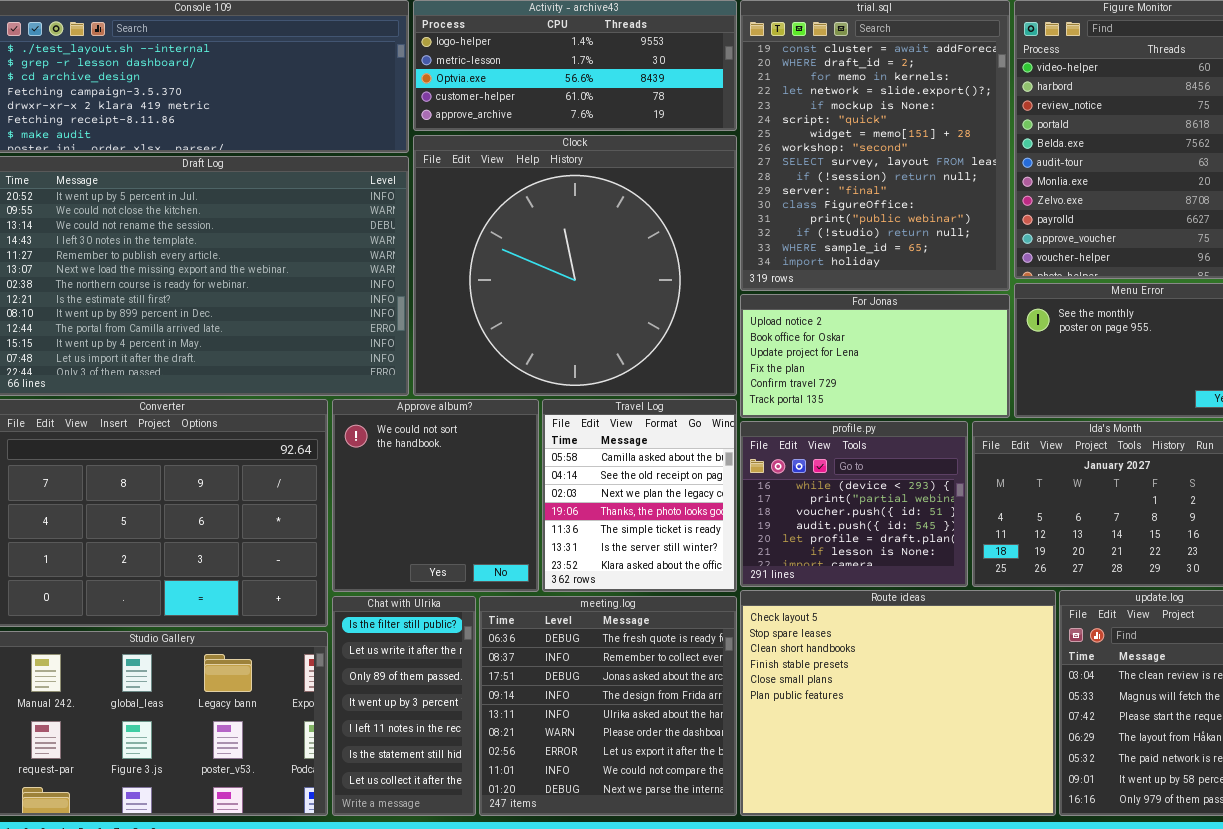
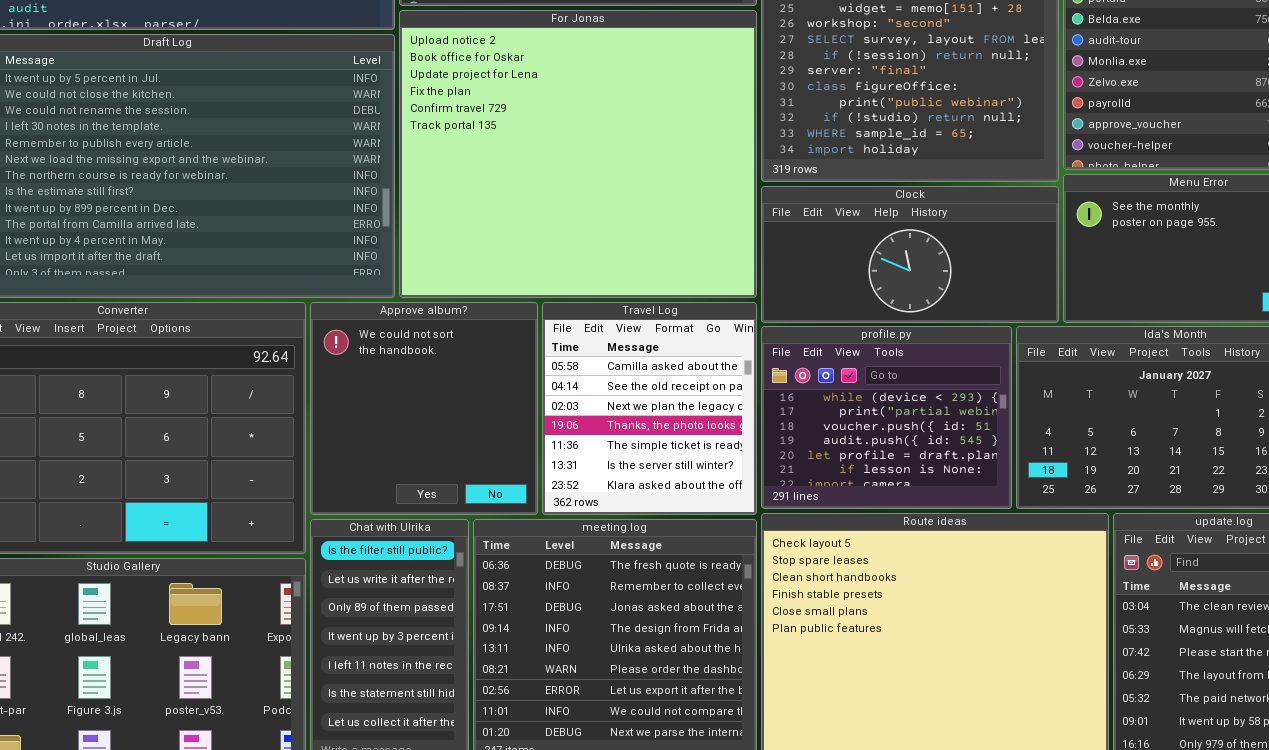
Clock: [413,135,737,396] -> [761,186,1059,323], moved, resized
For Jonas: [740,294,1010,418] -> [399,10,757,298], moved, resized

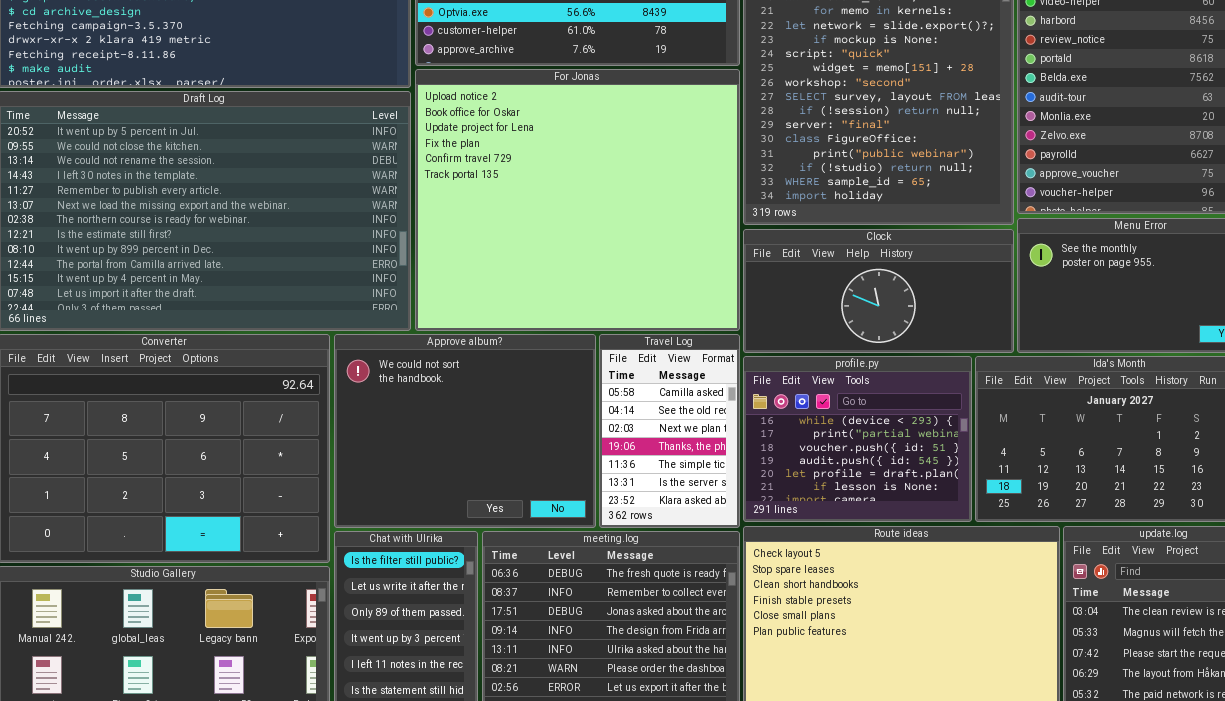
Approve album?: [310,302,538,515] -> [334,334,596,528], resized
Travel Log: [542,302,757,515] -> [599,334,740,528], resized

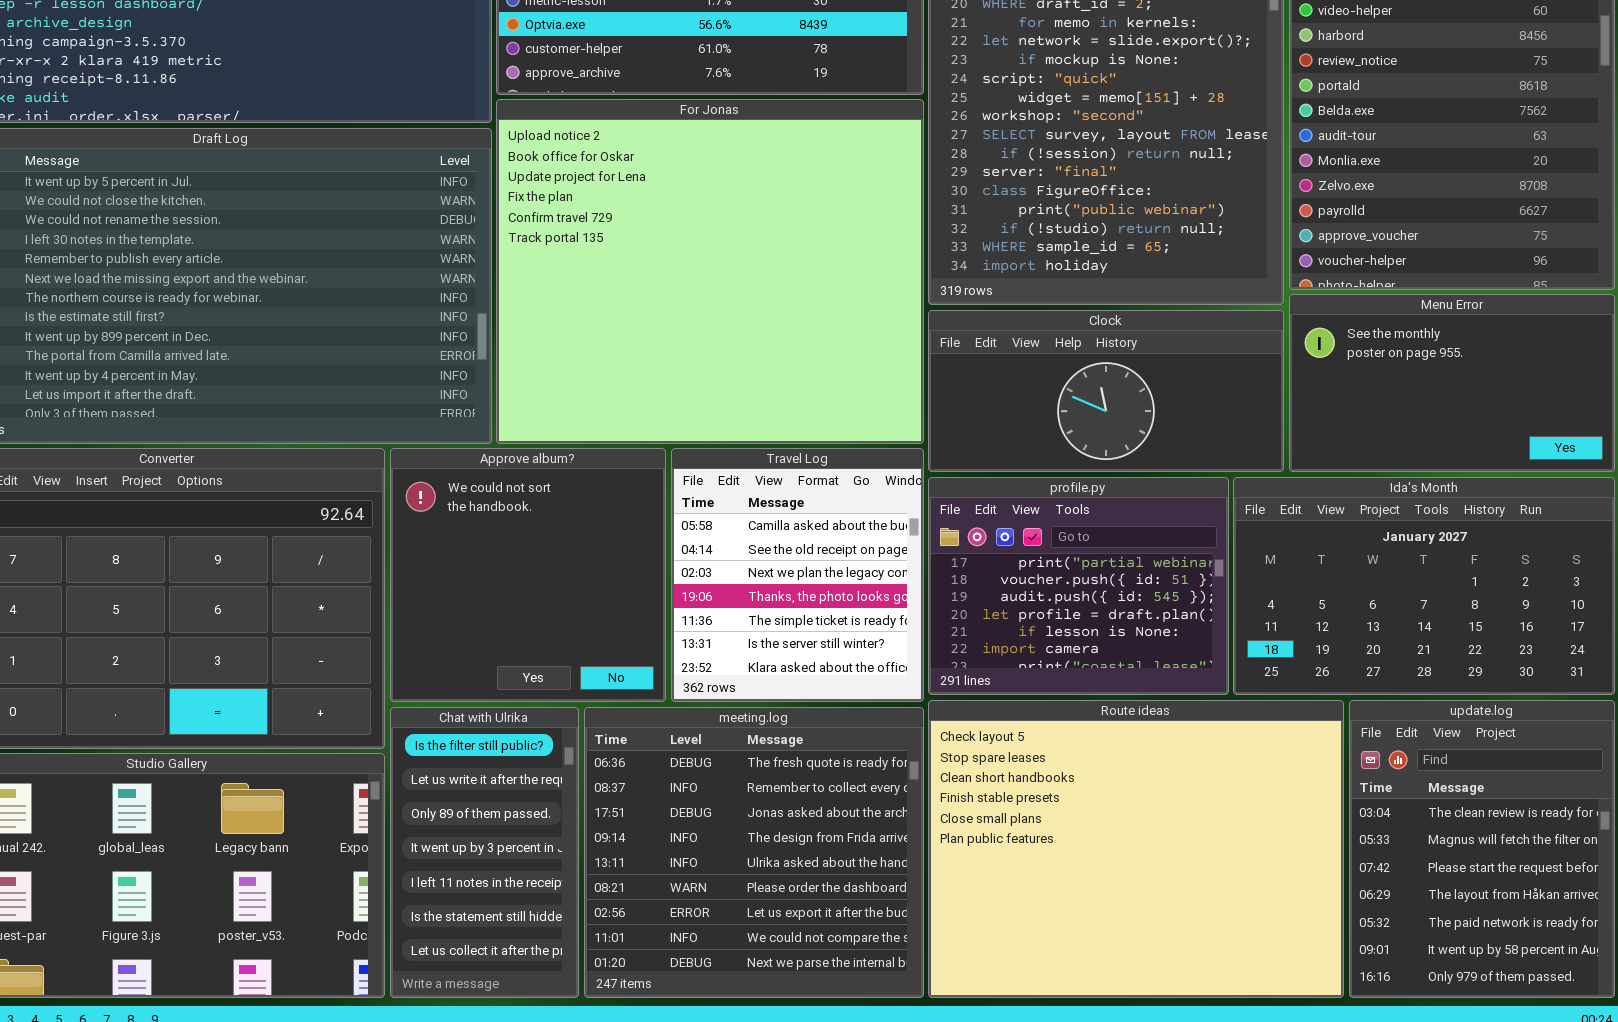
Approve album?: [334,334,596,528] -> [390,448,666,702], resized
Travel Log: [599,334,740,528] -> [671,448,924,702], resized
profile.py: [743,356,972,522] -> [928,477,1229,695], scrolled down 1 row

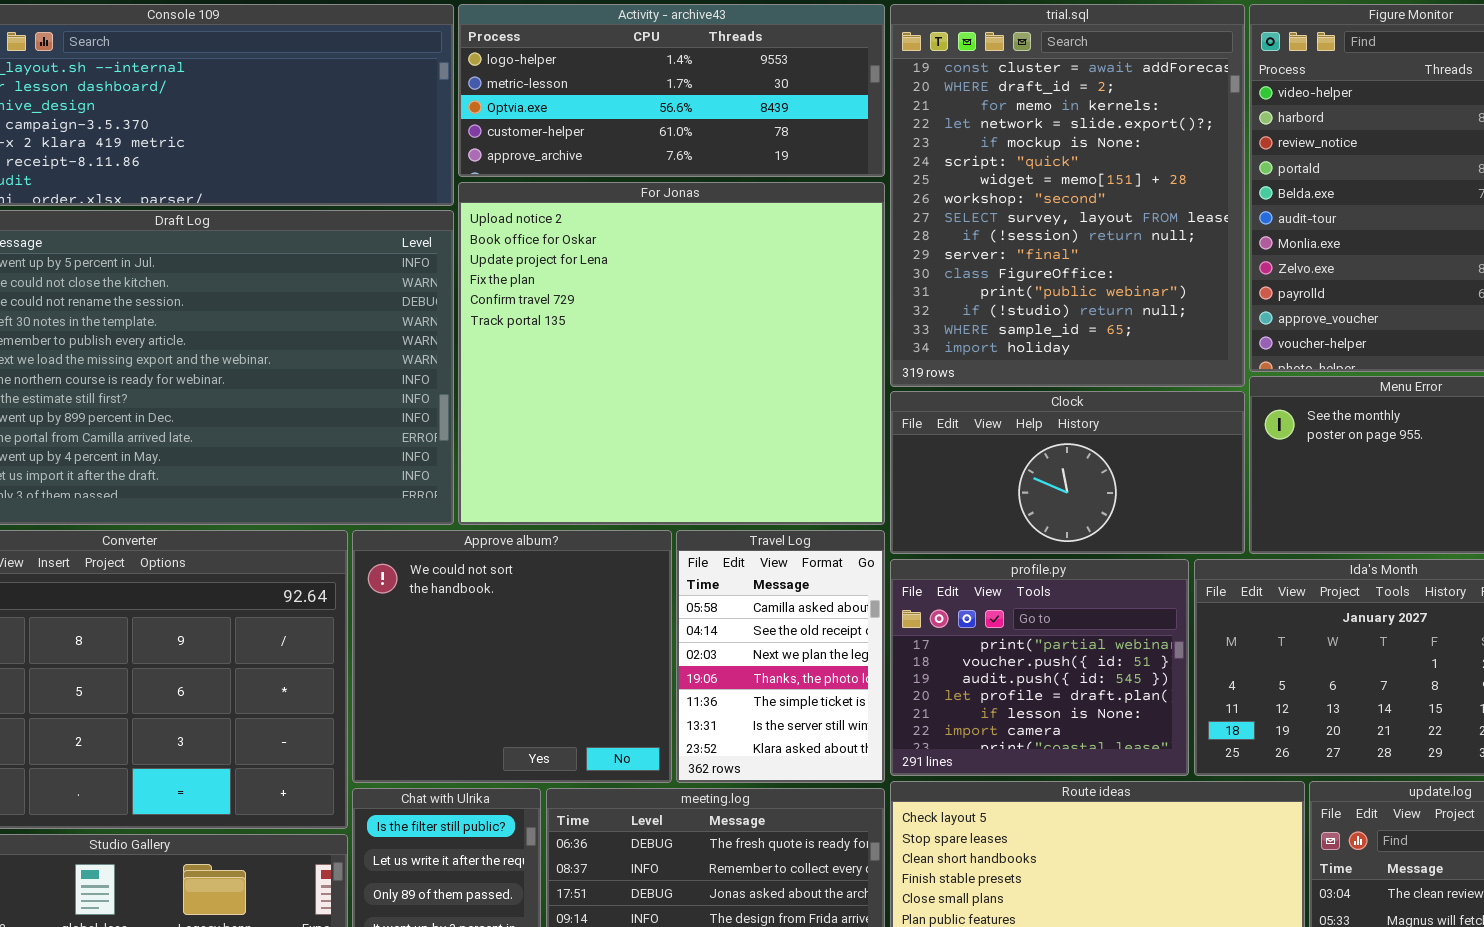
Approve album?: [390,448,666,702] -> [352,530,672,783], resized
Travel Log: [671,448,924,702] -> [676,530,885,783], resized

